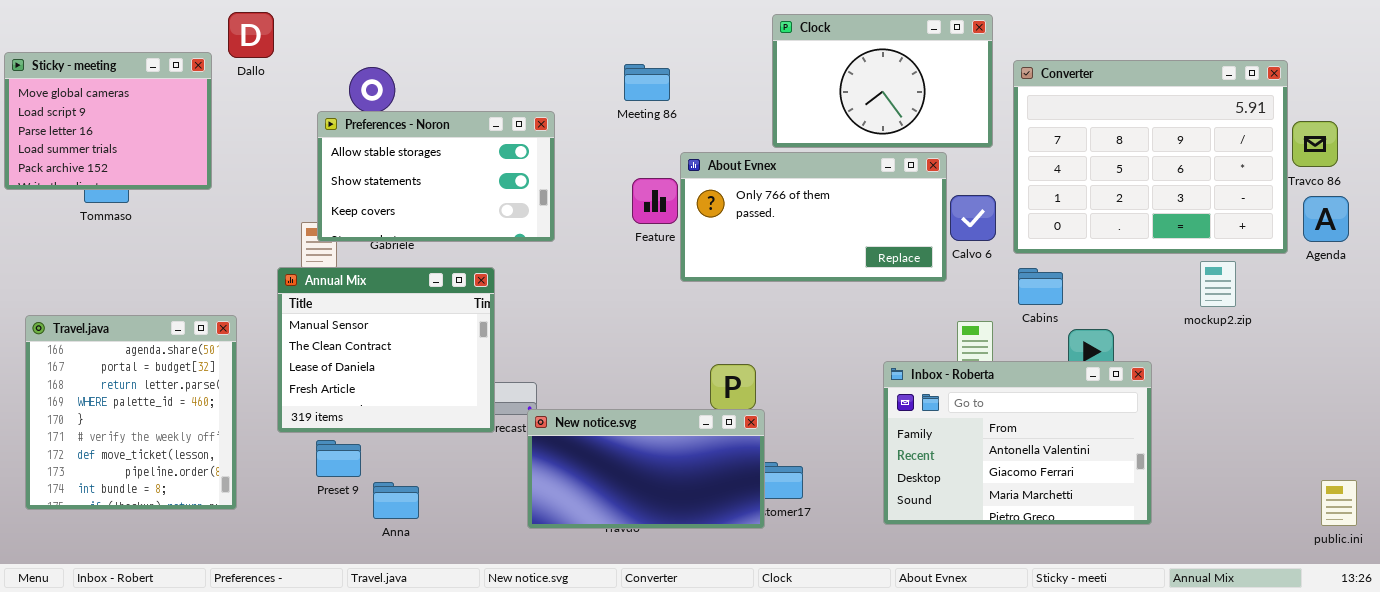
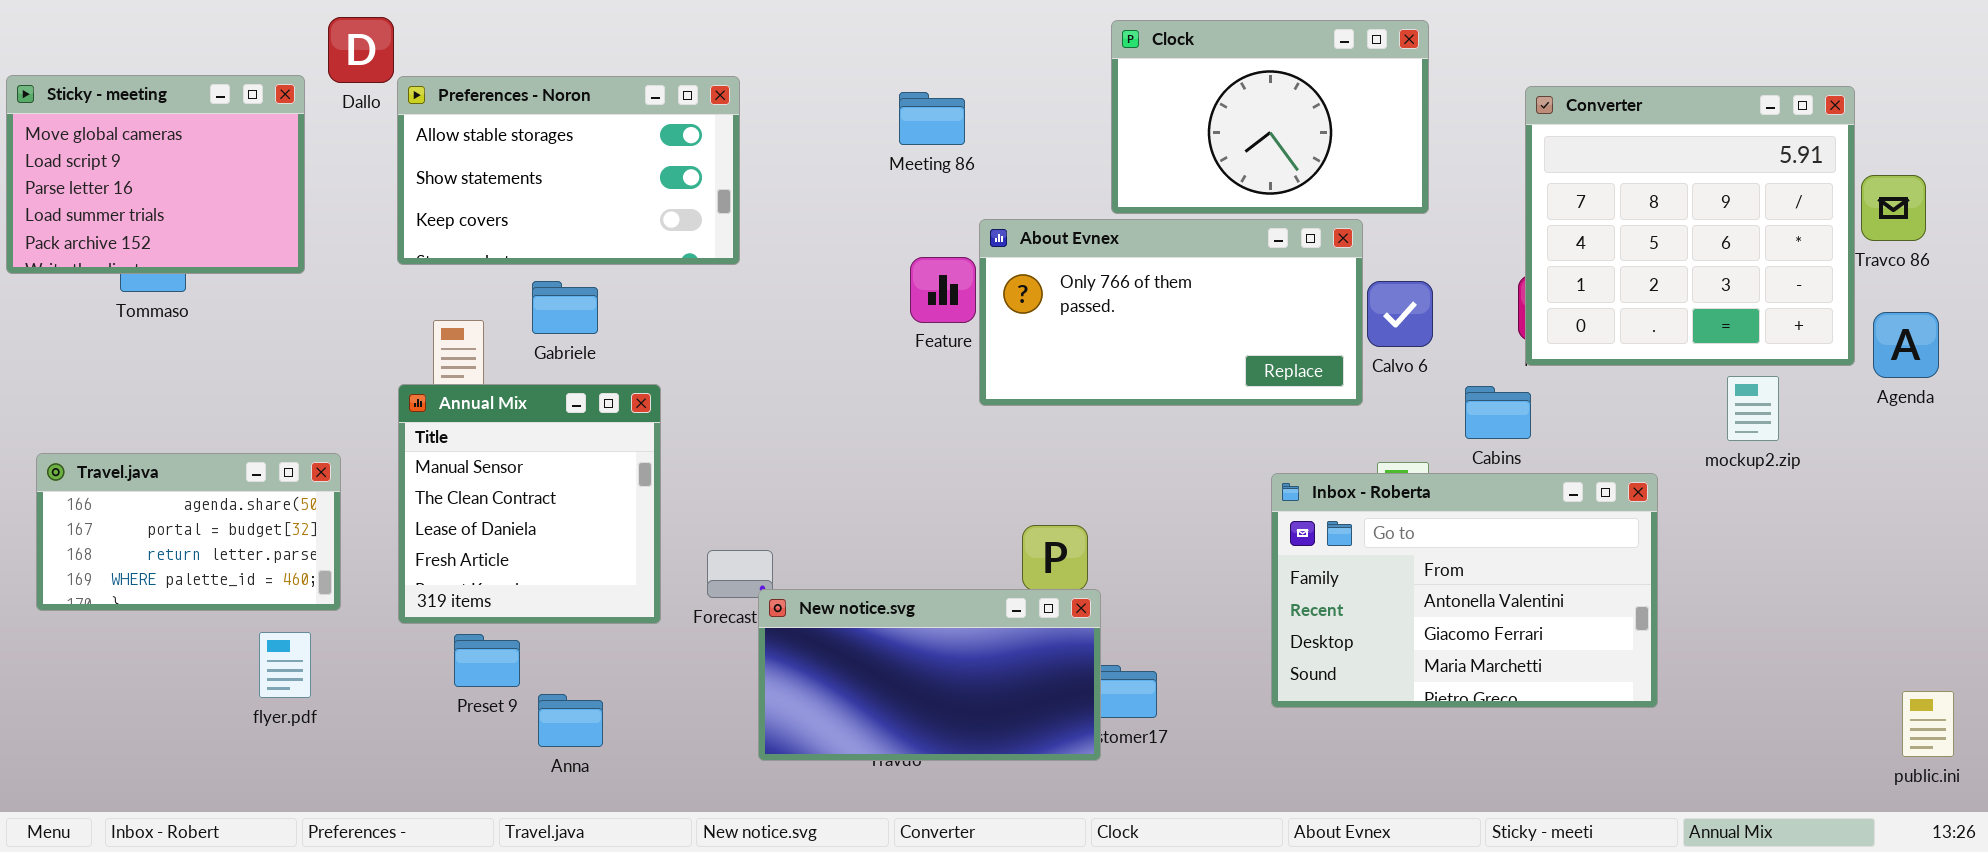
Converter: [1013,60,1288,254] -> [1525,86,1855,366], resized
Preferences - Noron: [317,111,555,242] -> [397,76,740,265], moved
Agenda: [1303,196,1349,242] -> [1873,312,1939,378], moved
Annual Mix: [277,267,495,433] -> [398,384,661,624], resized
Travel.java: [25,315,237,510] -> [36,453,341,611], resized
Inbox - Roberta: [883,361,1152,525] -> [1271,473,1658,708], moved

